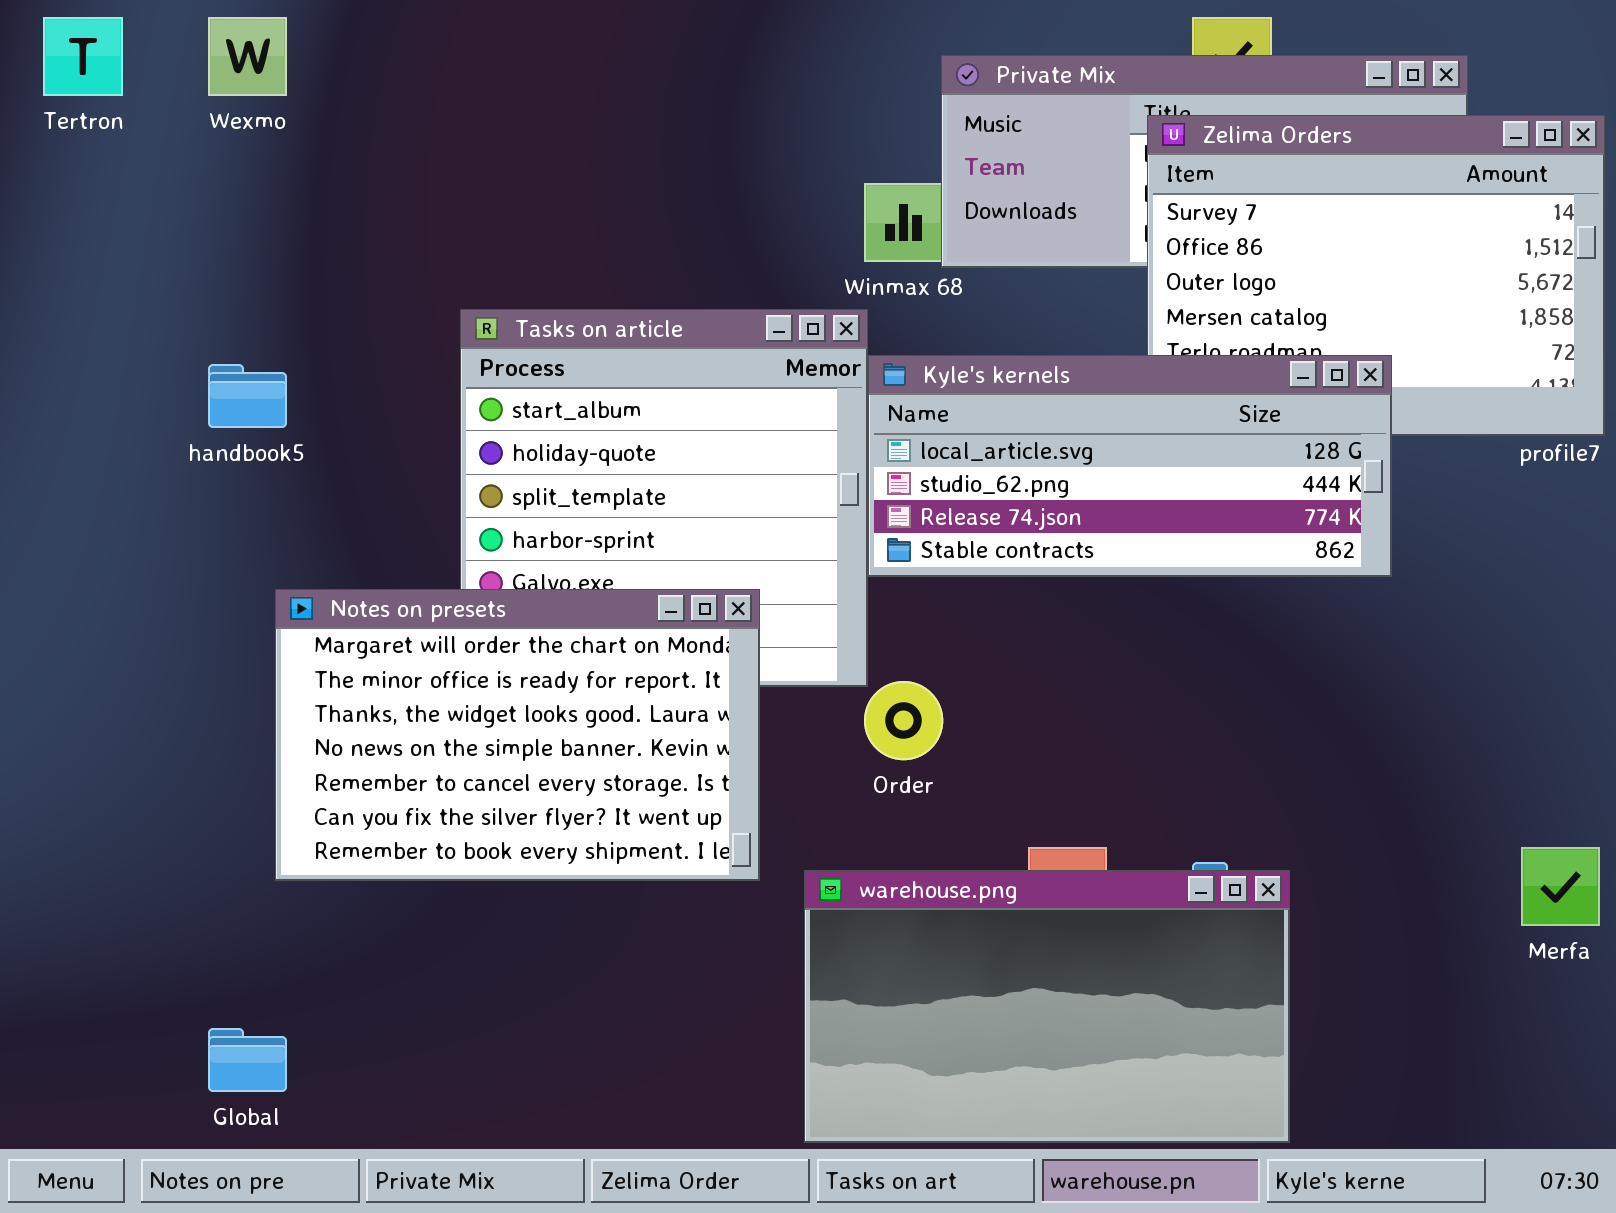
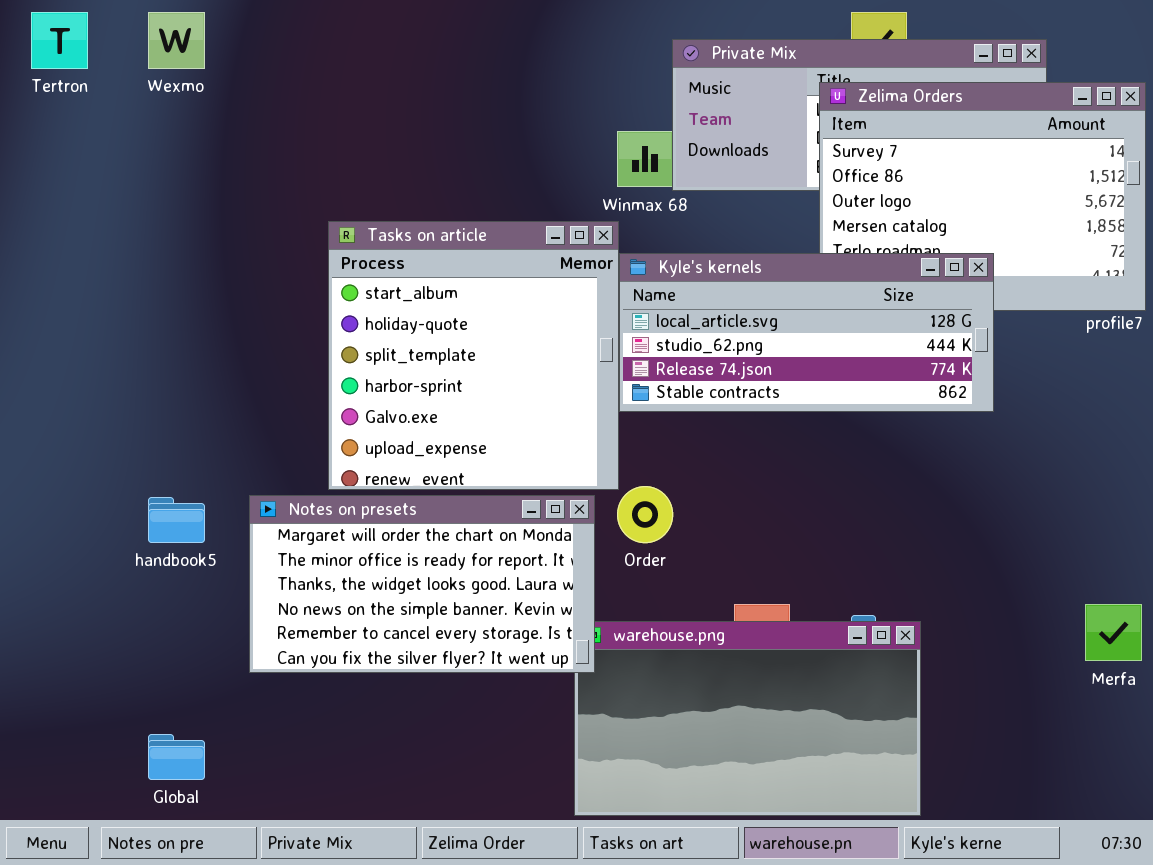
handbook5: [208,364,287,428] -> [148,497,205,543], moved
Notes on presets: [275,589,760,881] -> [249,495,595,673], moved, resized

